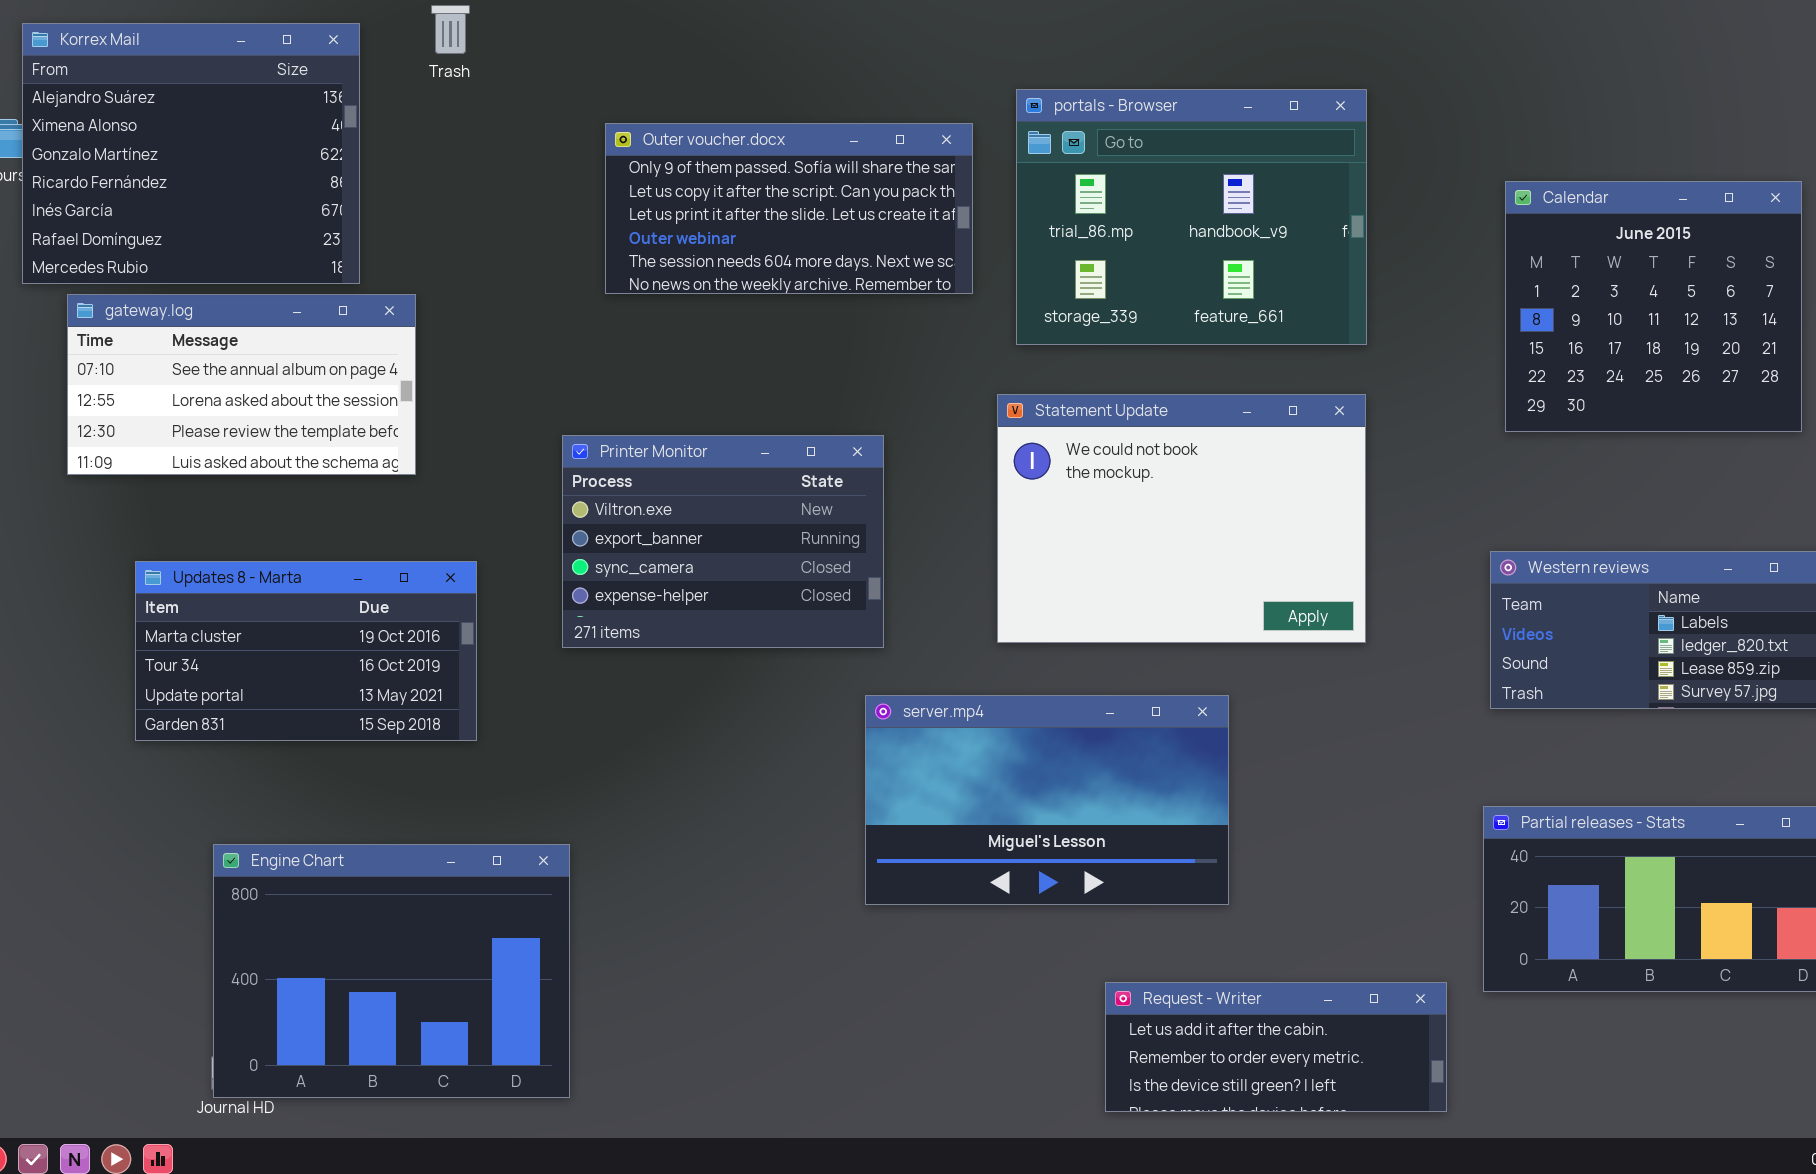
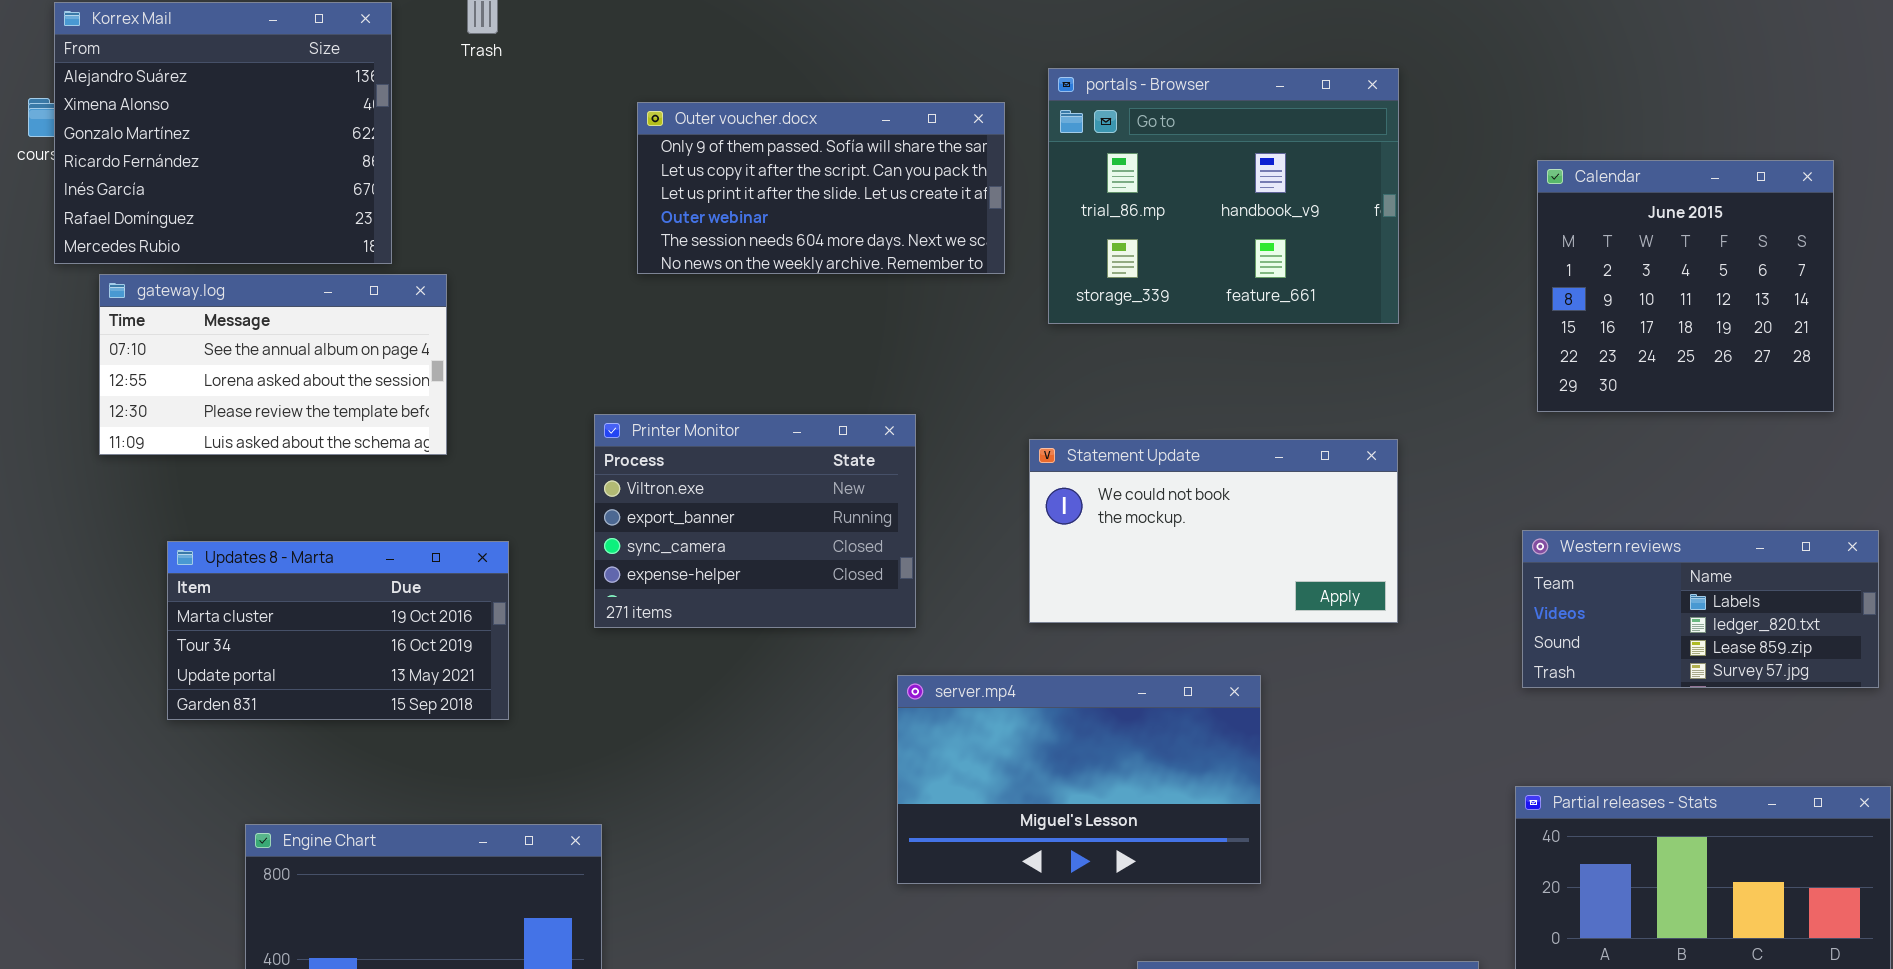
Statement Update: [997,394,1366,643] -> [1029,439,1398,623], resized

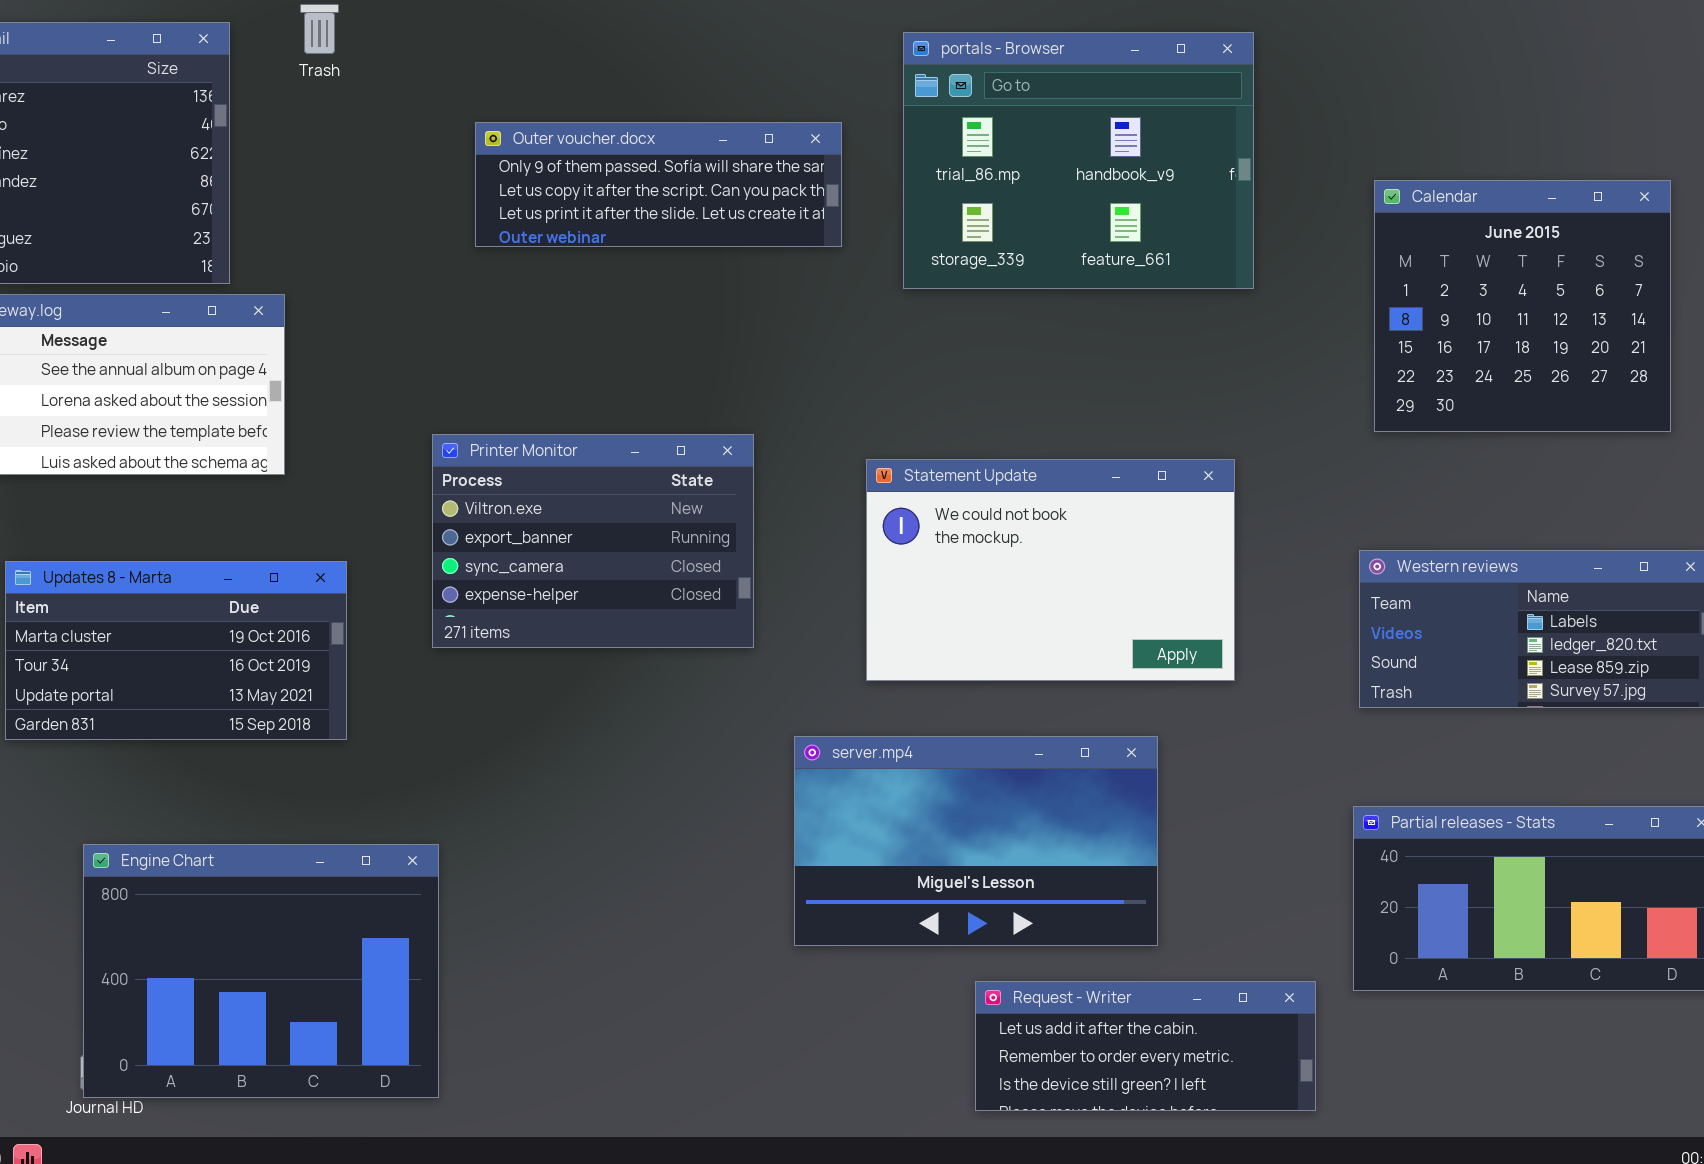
portals - Browser: [1048,68,1399,324] -> [903,32,1254,289], moved
Outer voucher.docx: [637,102,1005,274] -> [475,122,842,247], resized
Statement Update: [1029,439,1398,623] -> [866,459,1235,681], resized
server.mp4: [897,675,1261,884] -> [794,736,1158,946], moved

